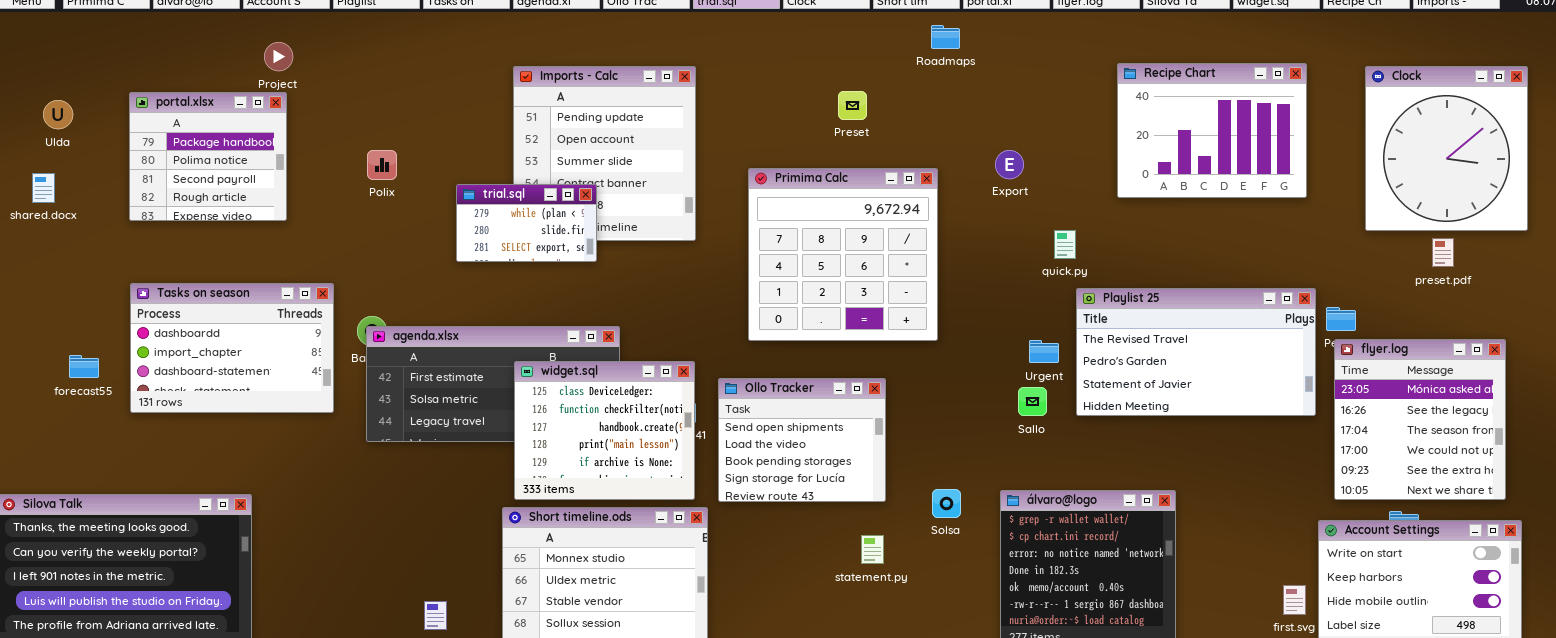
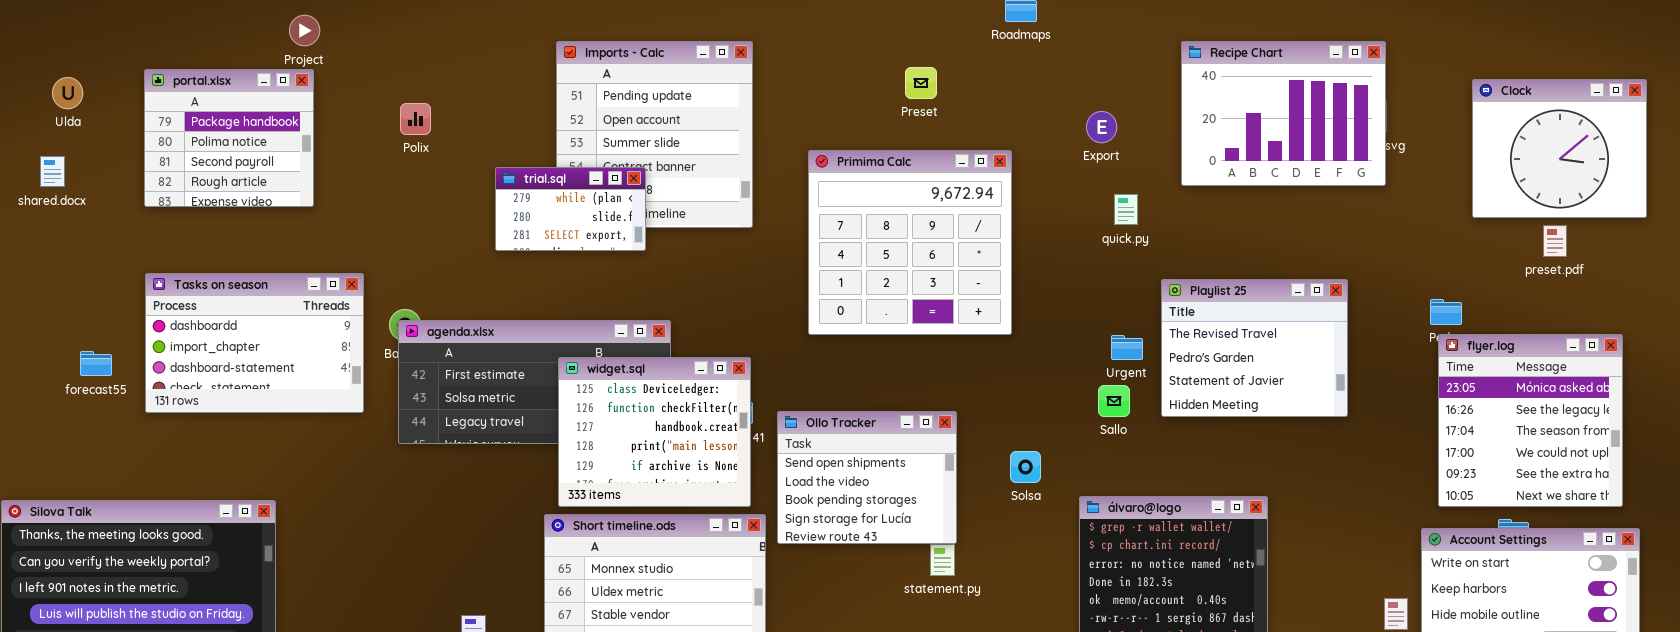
Recipe Chart: [1117,63,1307,198] -> [1181,41,1386,186], moved
Clock: [1365,66,1528,231] -> [1472,79,1647,218], resized
Export: [995,150,1024,179] -> [1086,111,1117,143], moved
Polix: [367,150,397,180] -> [400,103,431,135], moved
quick.py: [1054,230,1076,259] -> [1114,194,1138,225], moved
Playlist 25: [1076,288,1316,416] -> [1161,279,1348,417], resized
Ollo Tracker: [718,378,886,502] -> [777,411,957,544], moved
Solsa: [932,489,961,518] -> [1010,451,1041,483], moved

